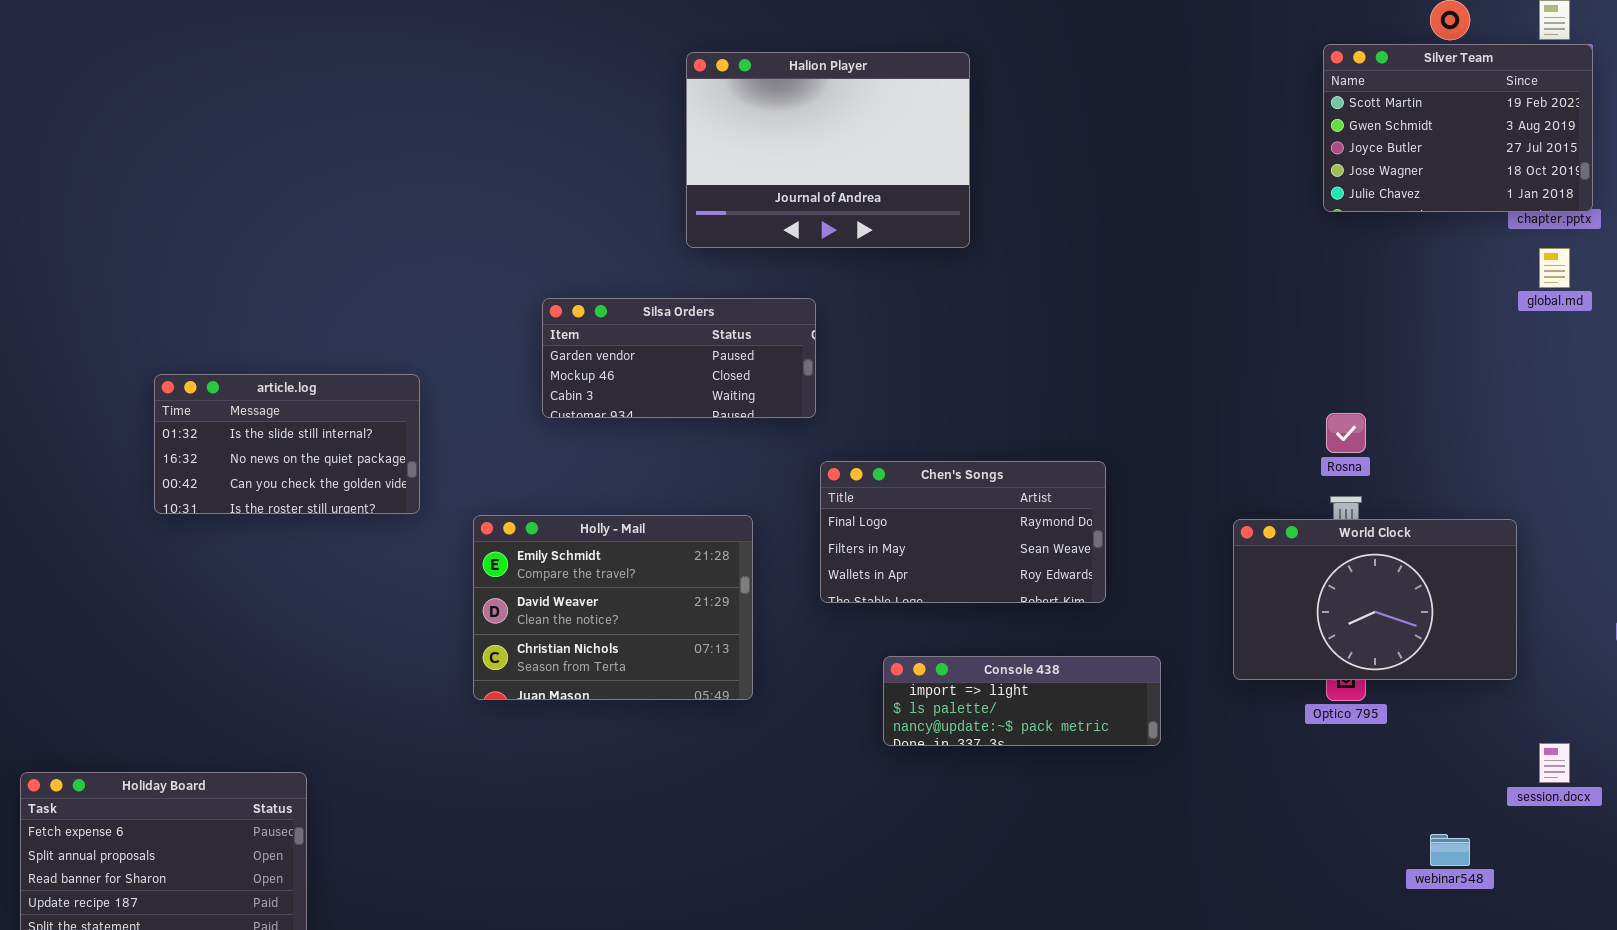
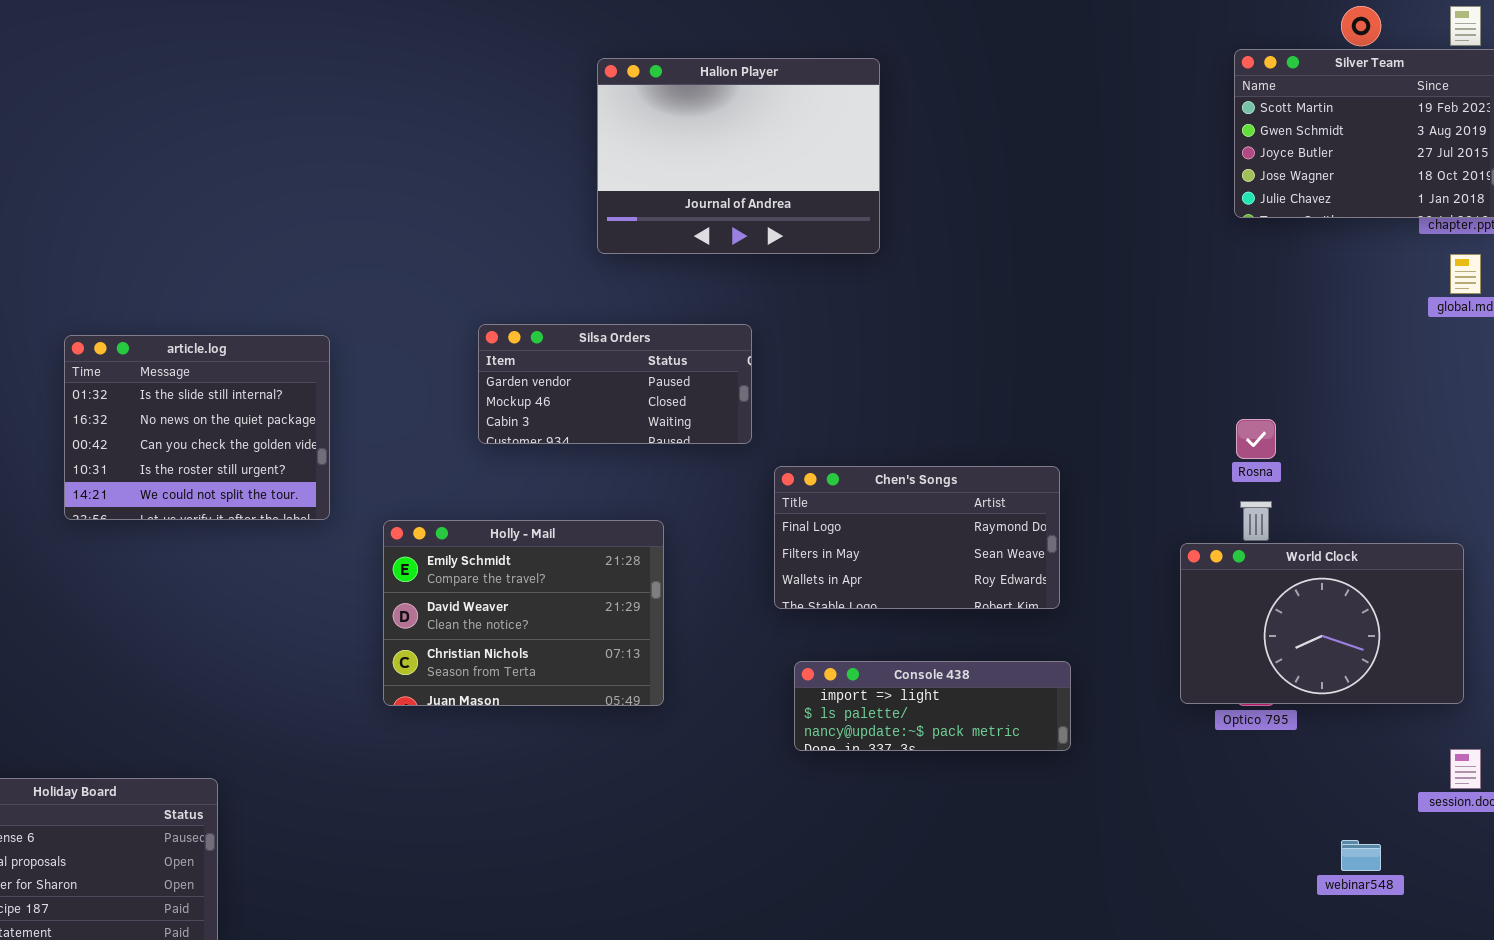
Silsa Orders: [542,298,816,418] -> [478,324,752,444], moved
article.log: [154,374,420,514] -> [64,335,330,520], resized
Chen's Songs: [820,461,1106,603] -> [774,466,1060,609], moved
World Clock: [1233,519,1517,680] -> [1180,543,1464,704], moved

